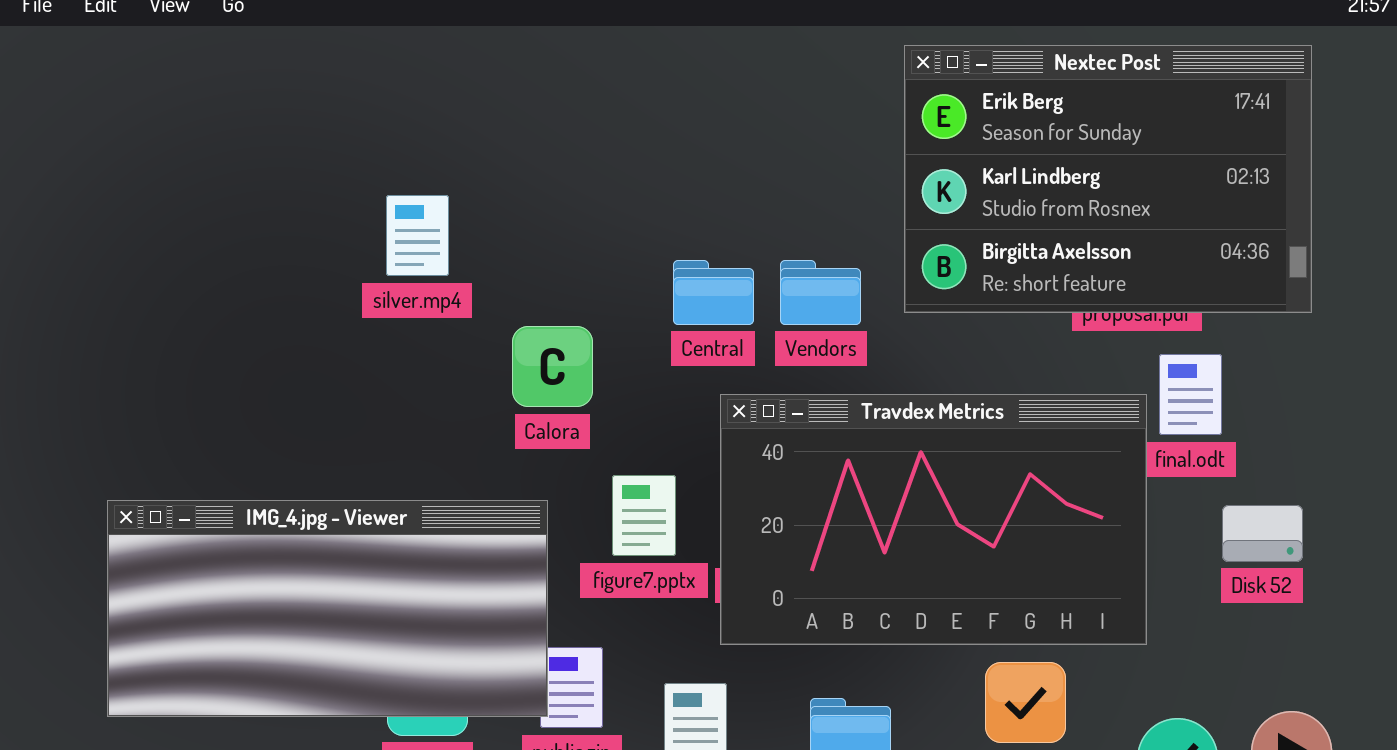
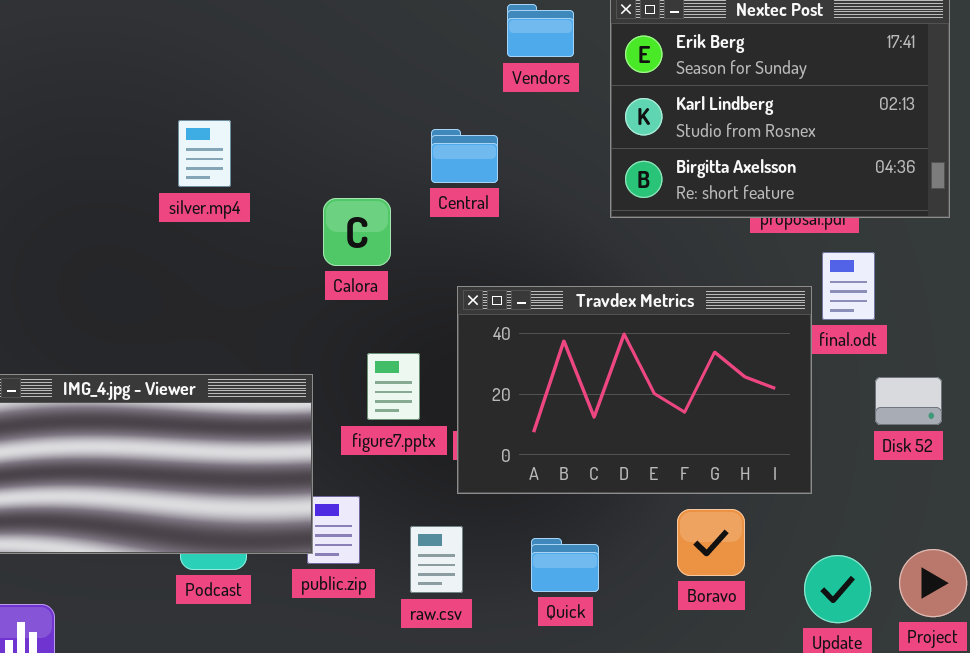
Central: [673,260,754,325] -> [431,129,498,183], moved
Vendors: [780,260,861,325] -> [507,4,574,57], moved
Calora: [512,326,593,407] -> [323,198,391,266], moved

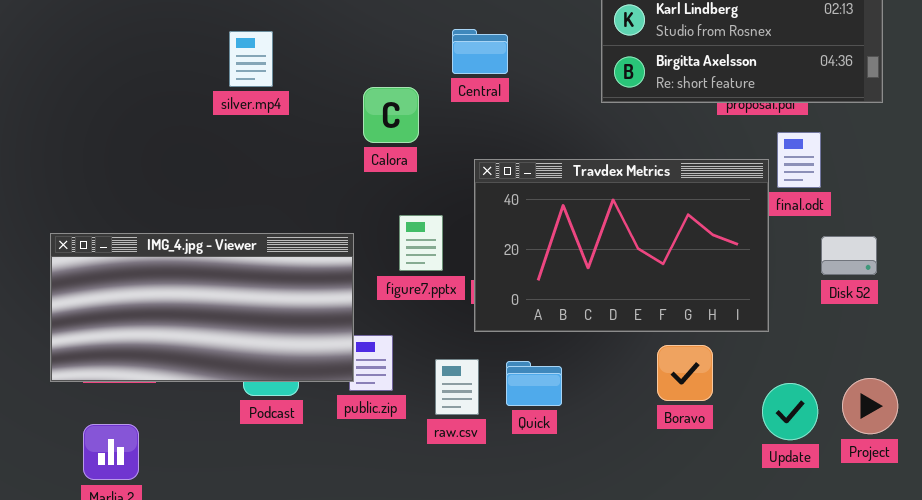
silver.mp4: [178,120,231,187] -> [229,31,273,87], moved
Quick: [531,538,599,592] -> [506,361,562,406], moved

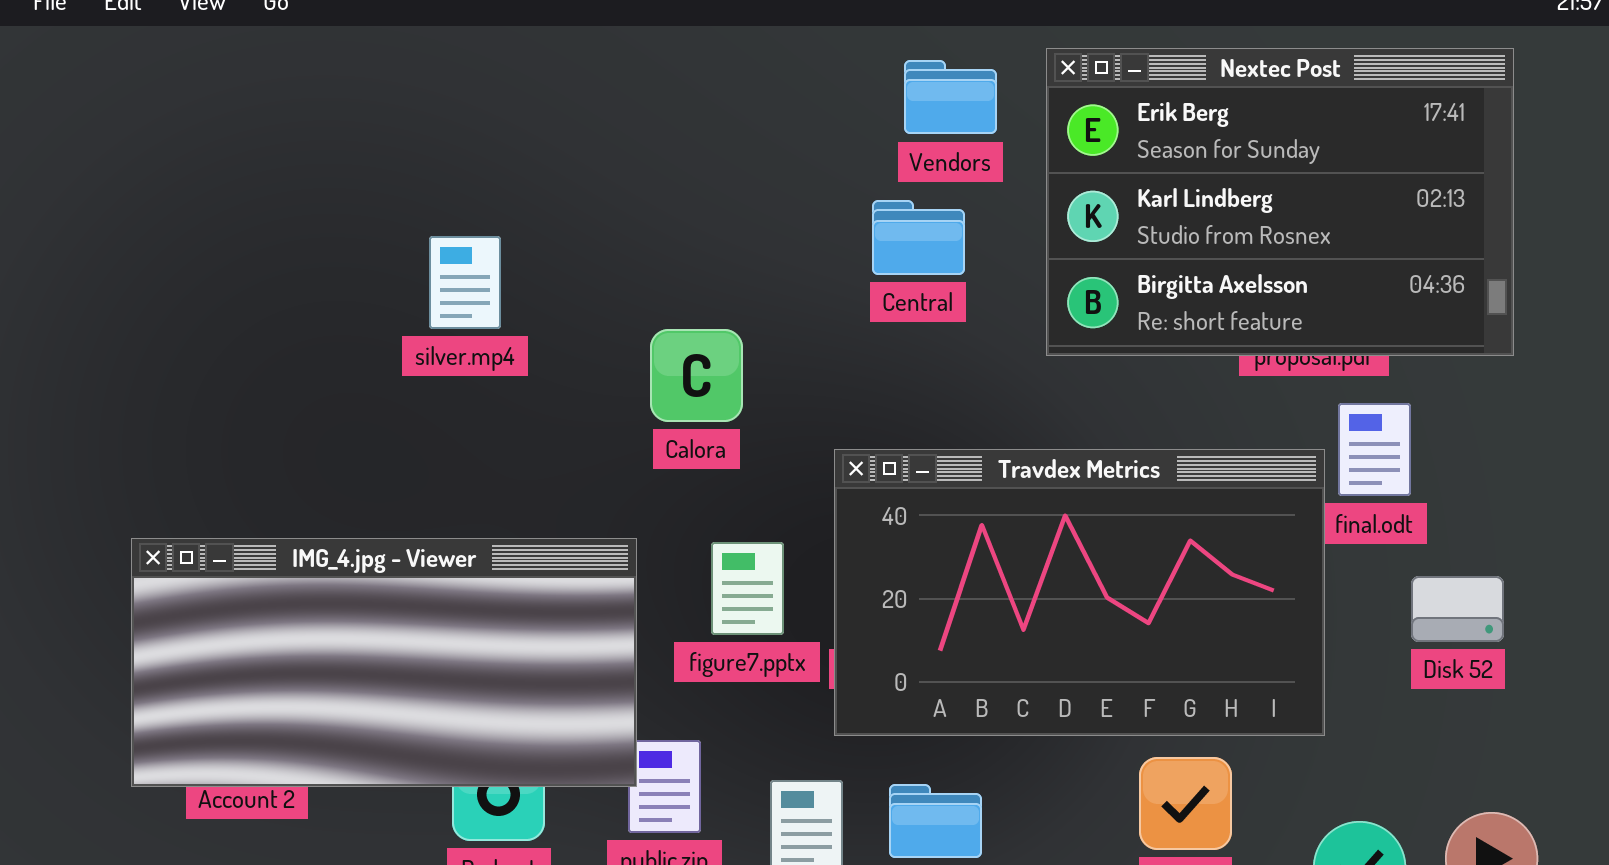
Central: [452,29,508,74] -> [872,200,965,275], moved
IMG_4.jpg - Viewer: [50,233,354,382] -> [131,538,637,787], moved

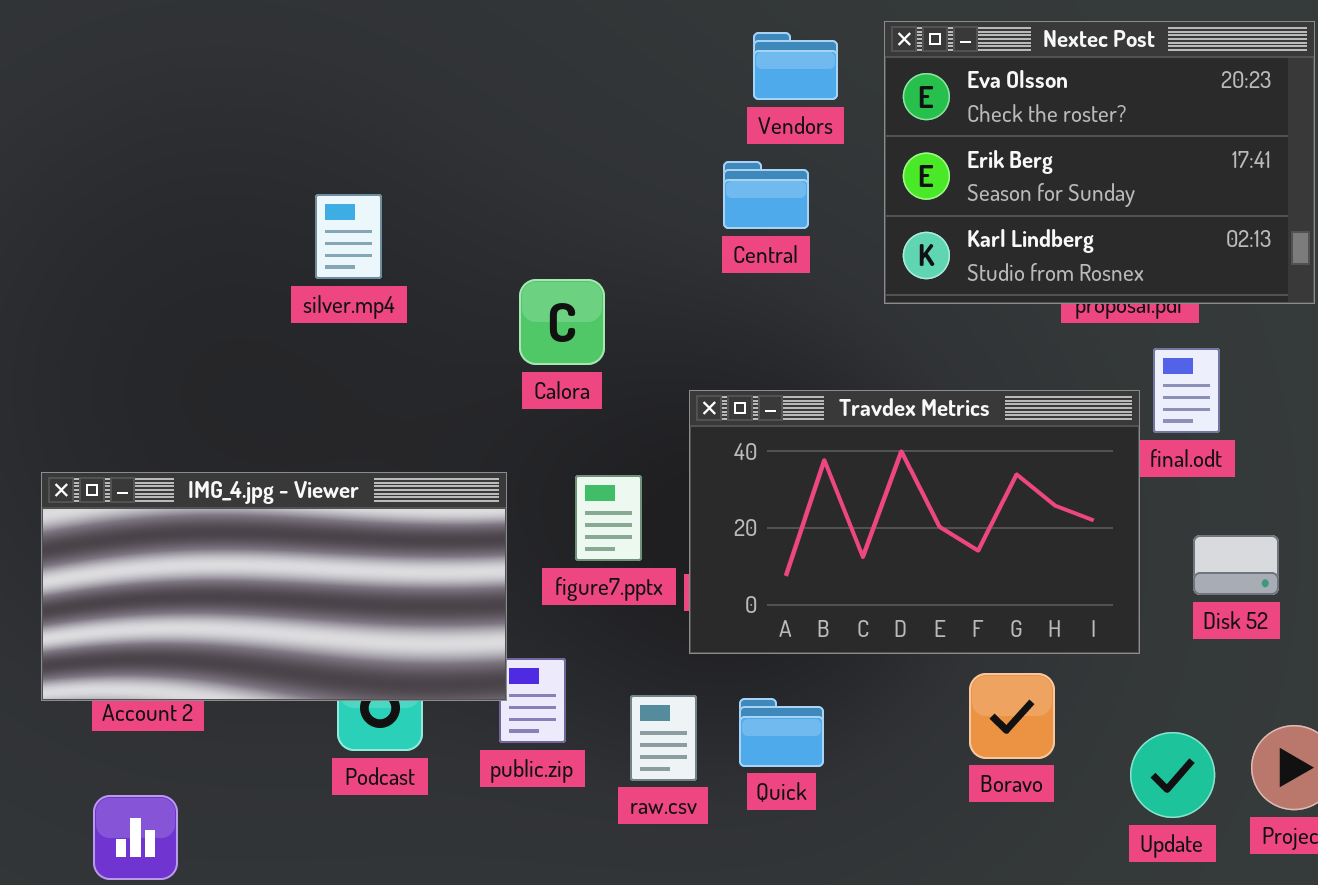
Nextec Post: [1046,48,1514,356] -> [884,21,1315,304], scrolled up 1 row
Disk 52: [1411,576,1504,642] -> [1193,535,1279,595], moved

